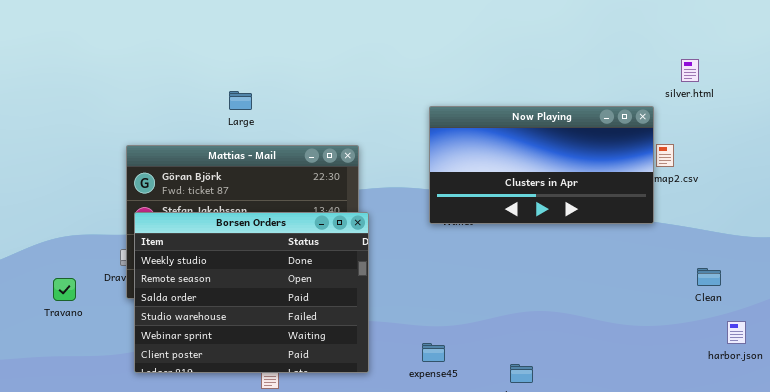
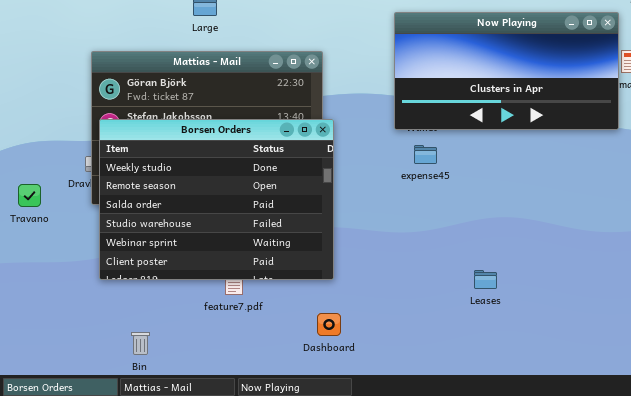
expense45: [422,343,445,362] -> [414,145,437,164], moved

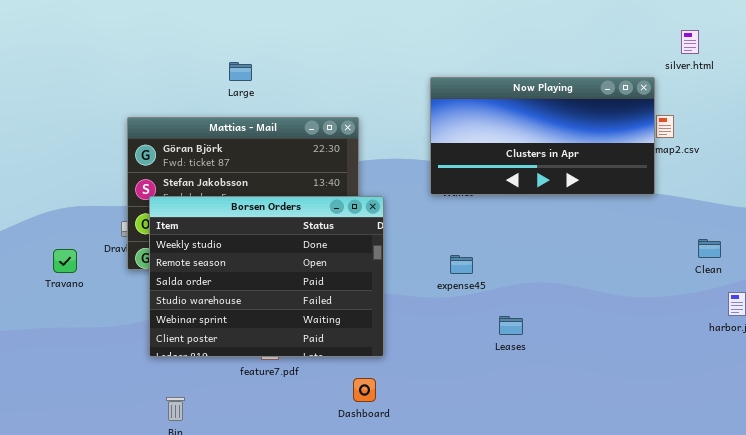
Borsen Orders: [99,119,334,280] -> [149,196,384,357], moved
expense45: [414,145,437,164] -> [450,255,473,274], moved
Leases: [474,270,497,289] -> [499,316,523,335], moved

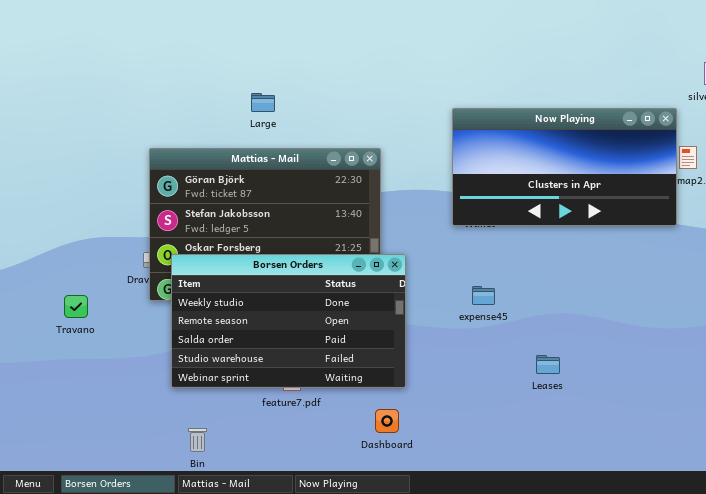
Borsen Orders: [149,196,384,357] -> [171,254,406,388], resized
Travano: [53,249,77,273] -> [64,295,88,318], moved
Leases: [499,316,523,335] -> [536,355,560,374], moved

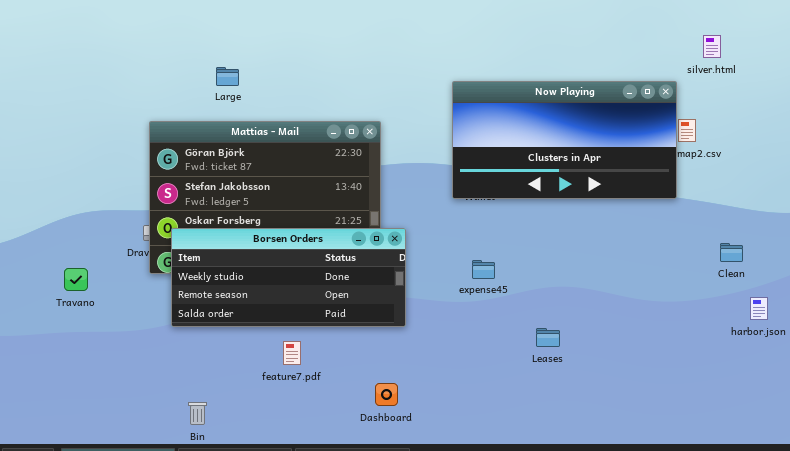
Large: [251,93,275,112] -> [216,67,239,86], moved
Borsen Orders: [171,254,406,388] -> [171,228,406,327], resized

